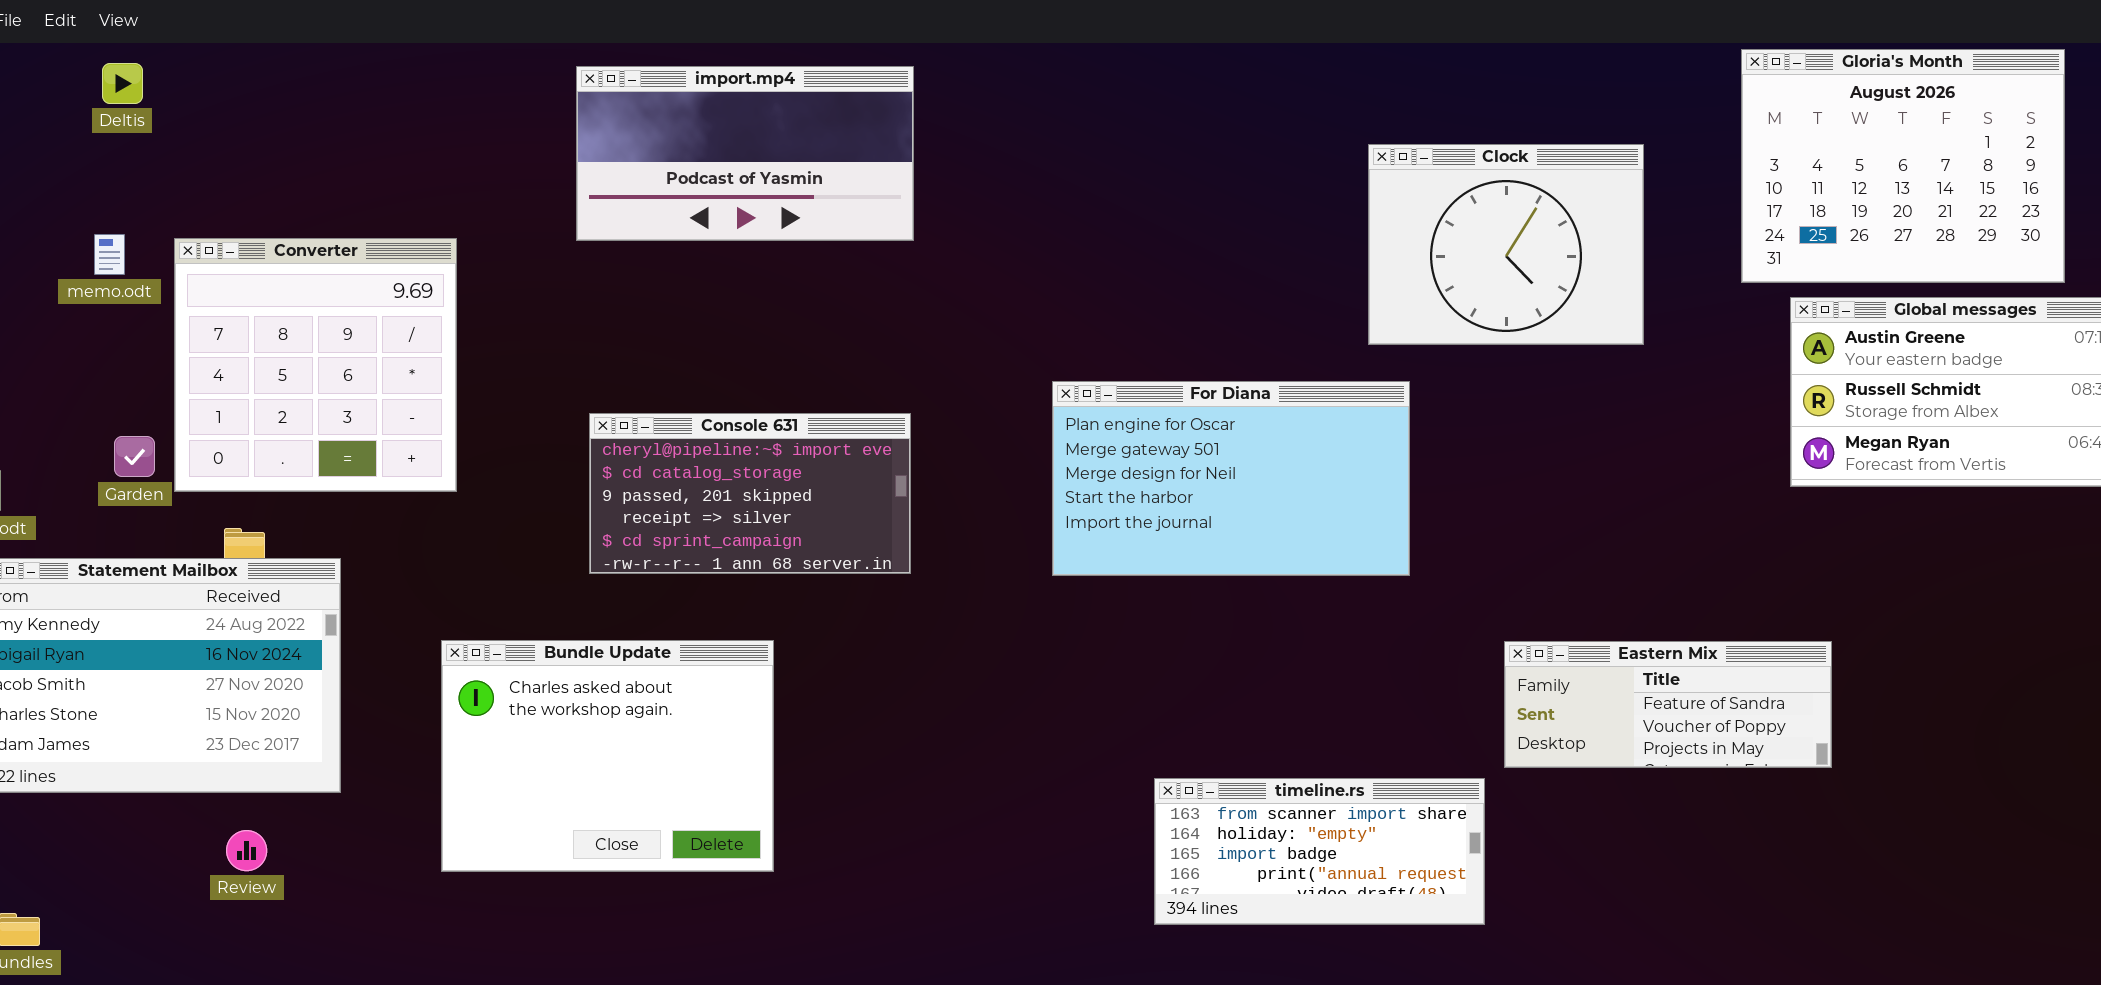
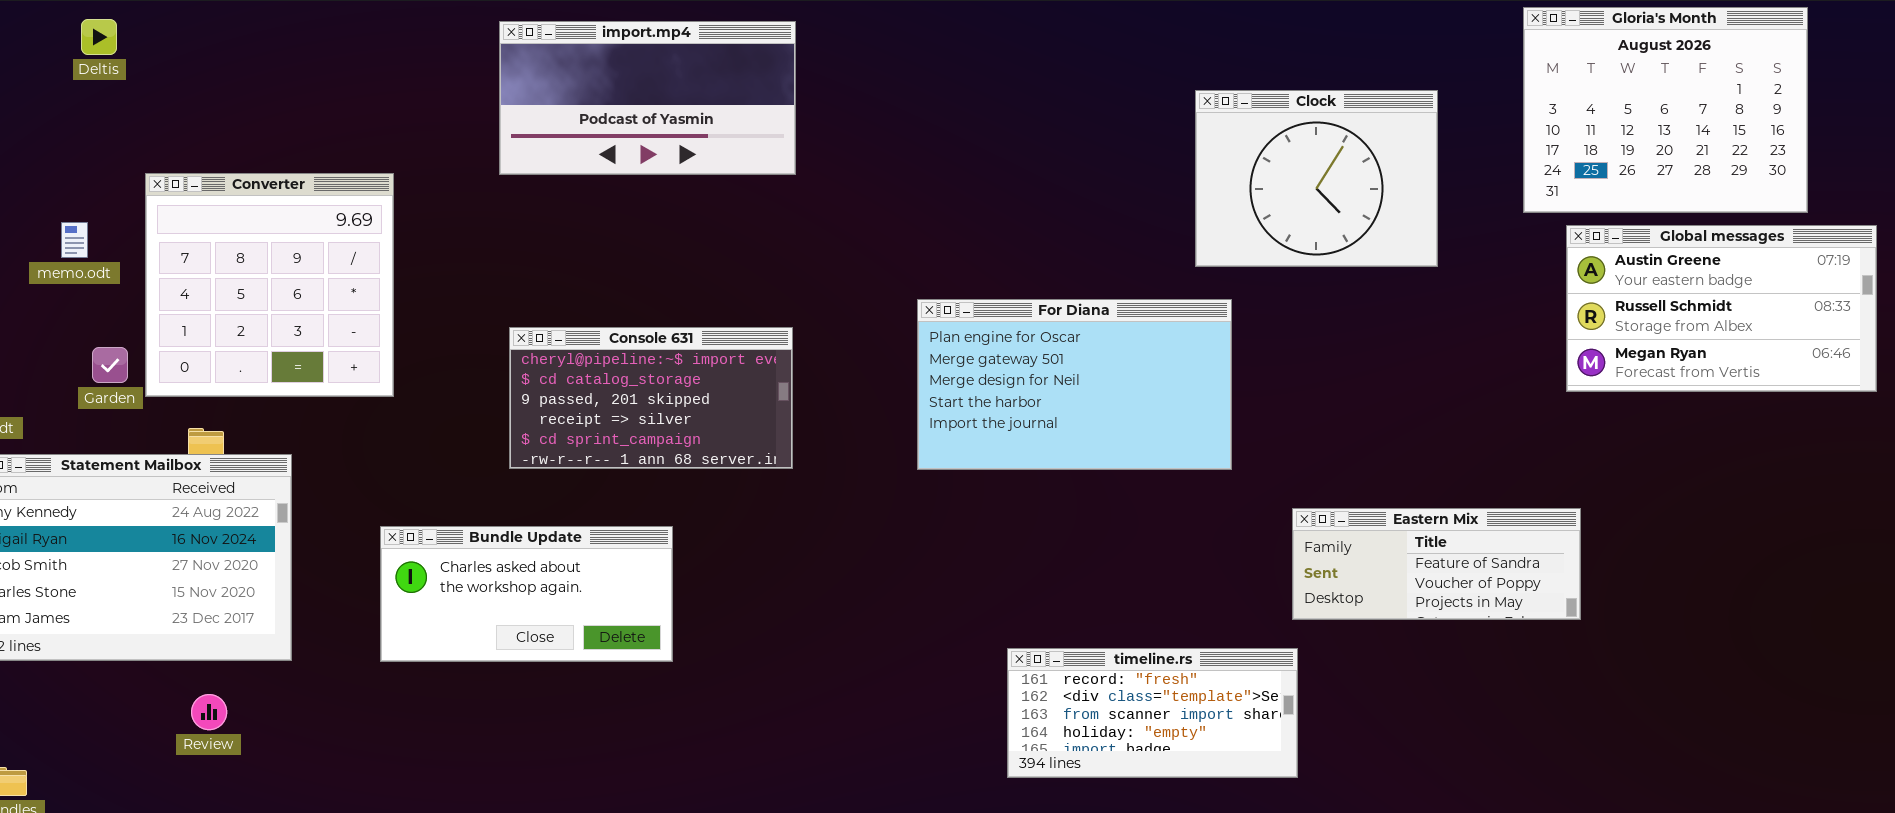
memo.odt: [94,234,125,275] -> [61,222,88,258], moved
Bundle Update: [441,640,774,872] -> [380,526,673,662], resized
Eastern Mix: [1504,641,1832,768] -> [1292,508,1581,620], moved
timeline.rs: [1154,778,1485,925] -> [1007,648,1298,778], scrolled up 2 rows

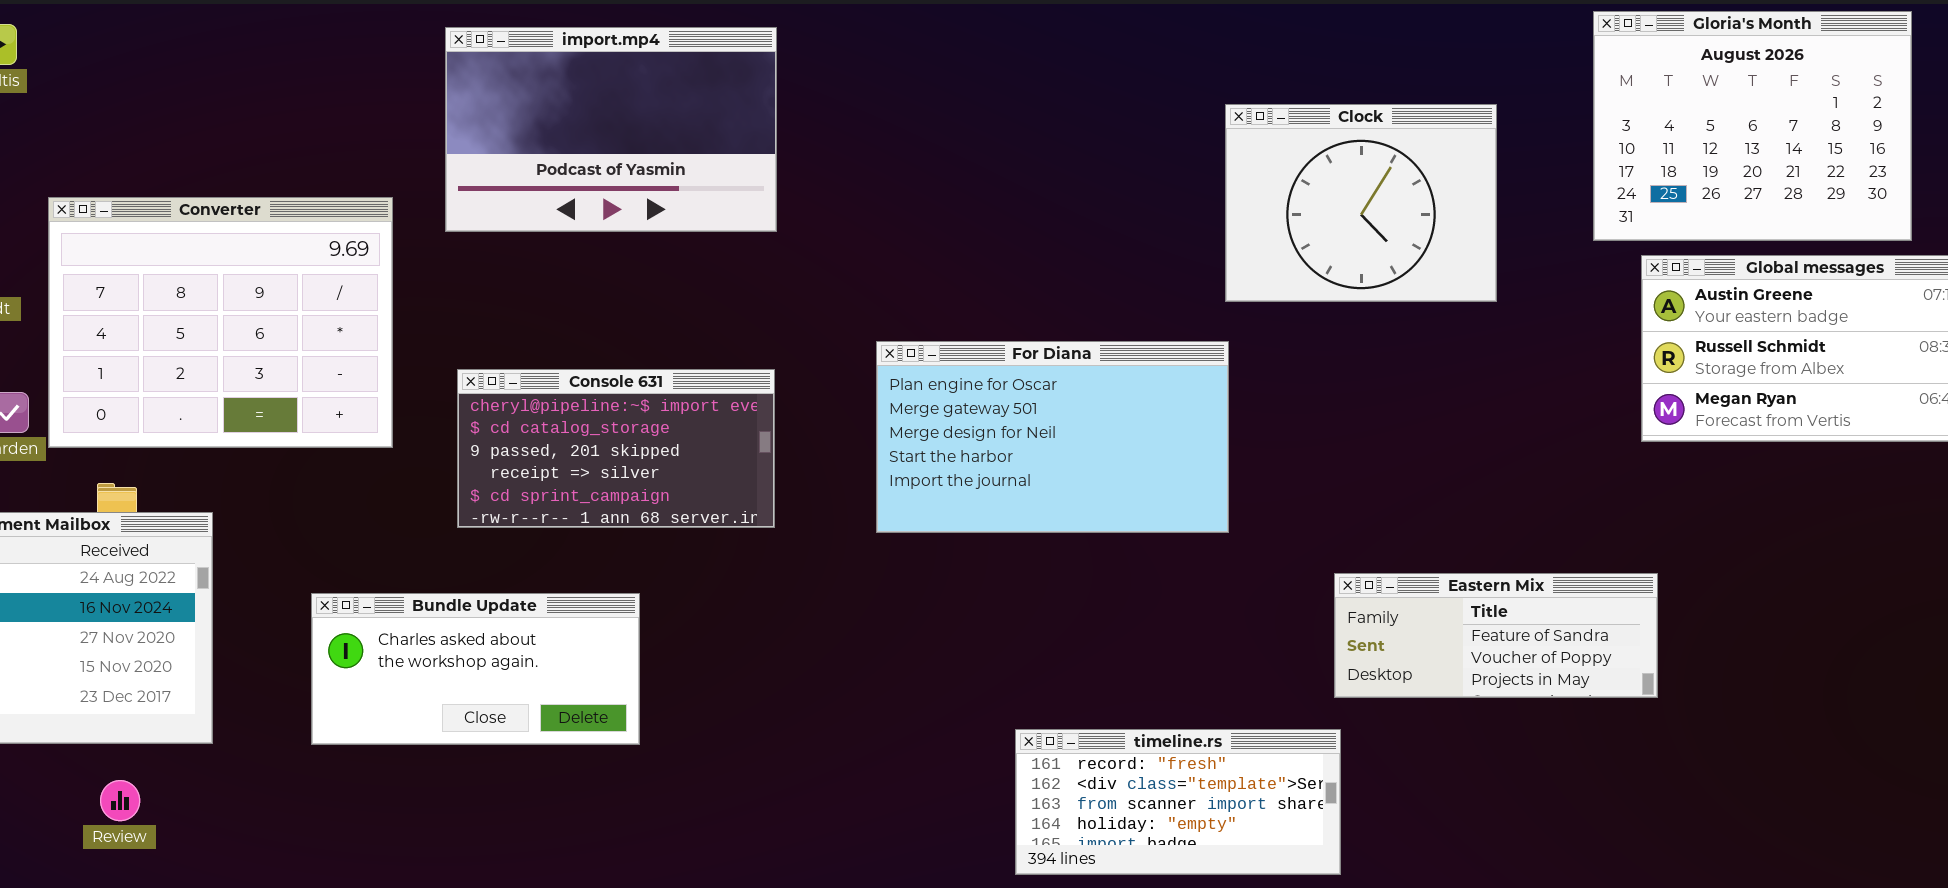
import.mp4: [499,21,796,175] -> [445,27,777,232], resized
Converter: [145,173,394,397] -> [48,197,393,448], resized
For Diana: [917,299,1232,470] -> [876,341,1229,533], moved

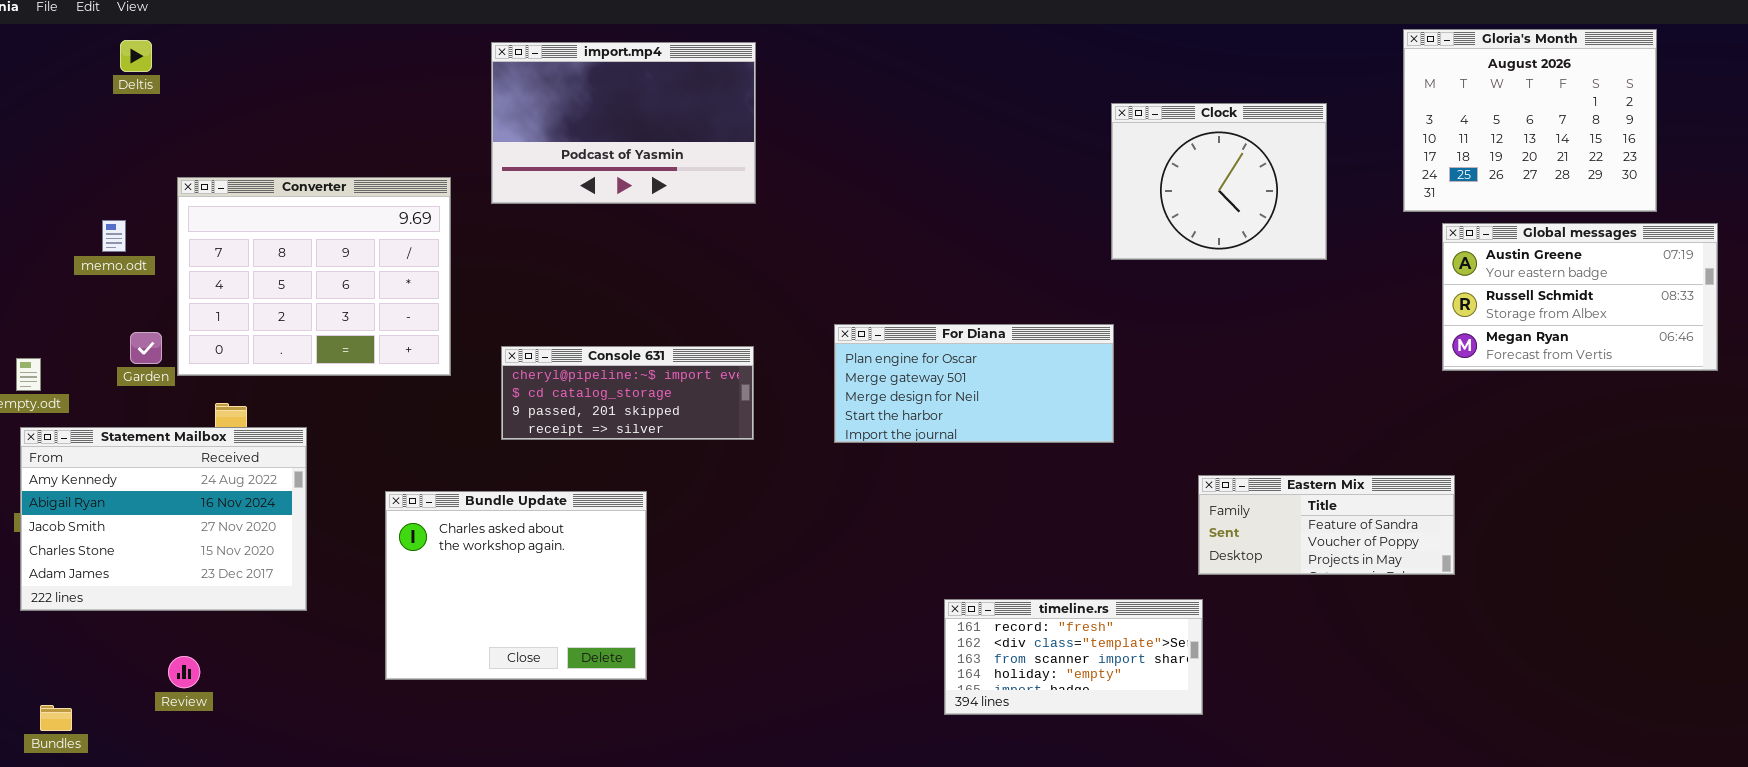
For Diana: [876,341,1229,533] -> [834,324,1114,443], resized
Console 631: [457,369,775,528] -> [501,346,754,440], resized
Bundle Update: [311,593,640,745] -> [385,491,647,680], resized
Review: [100,780,140,821] -> [168,656,200,688], moved

